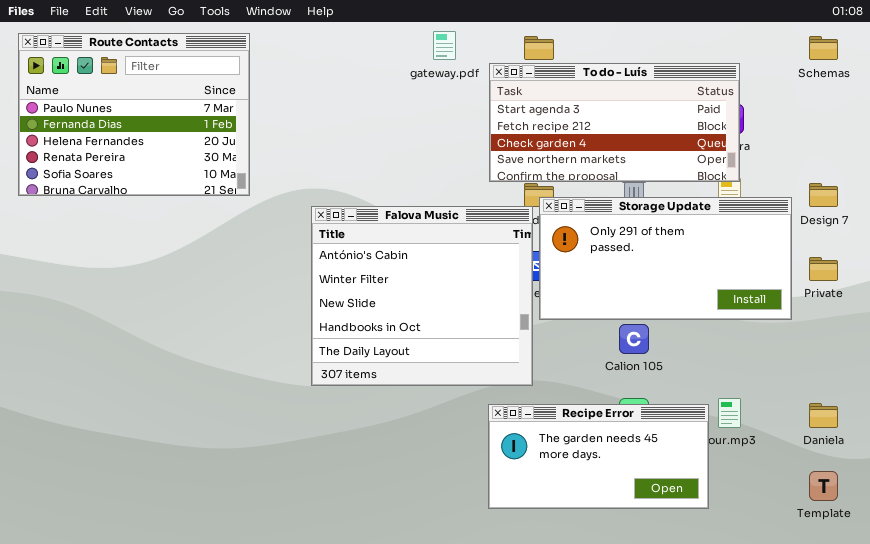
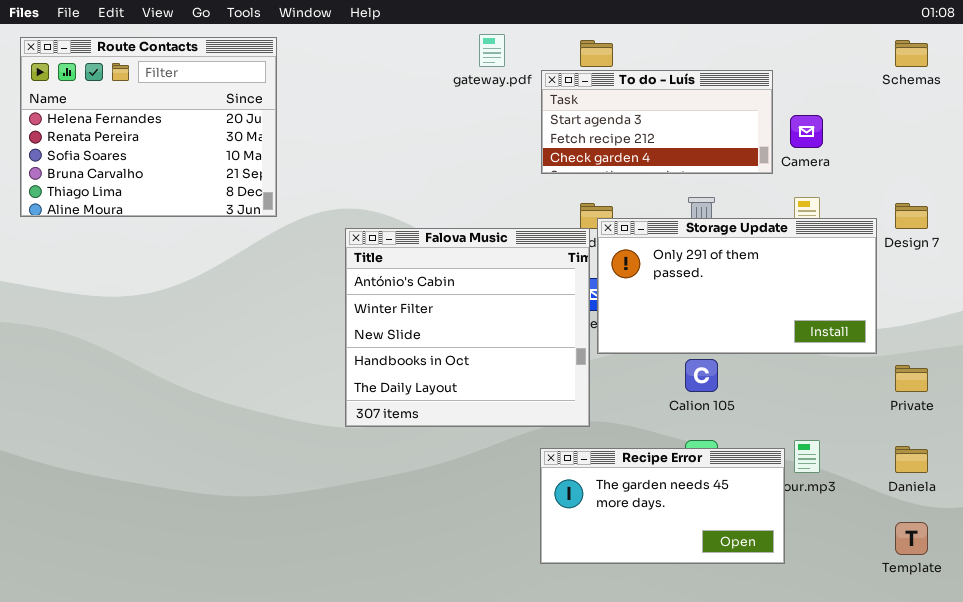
Route Contacts: [18,33,250,196] -> [20,37,277,217], scrolled down 2 rows
To do - Luís: [489,63,740,182] -> [541,70,773,174], resized
Private: [809,257,838,281] -> [895,365,928,392], moved

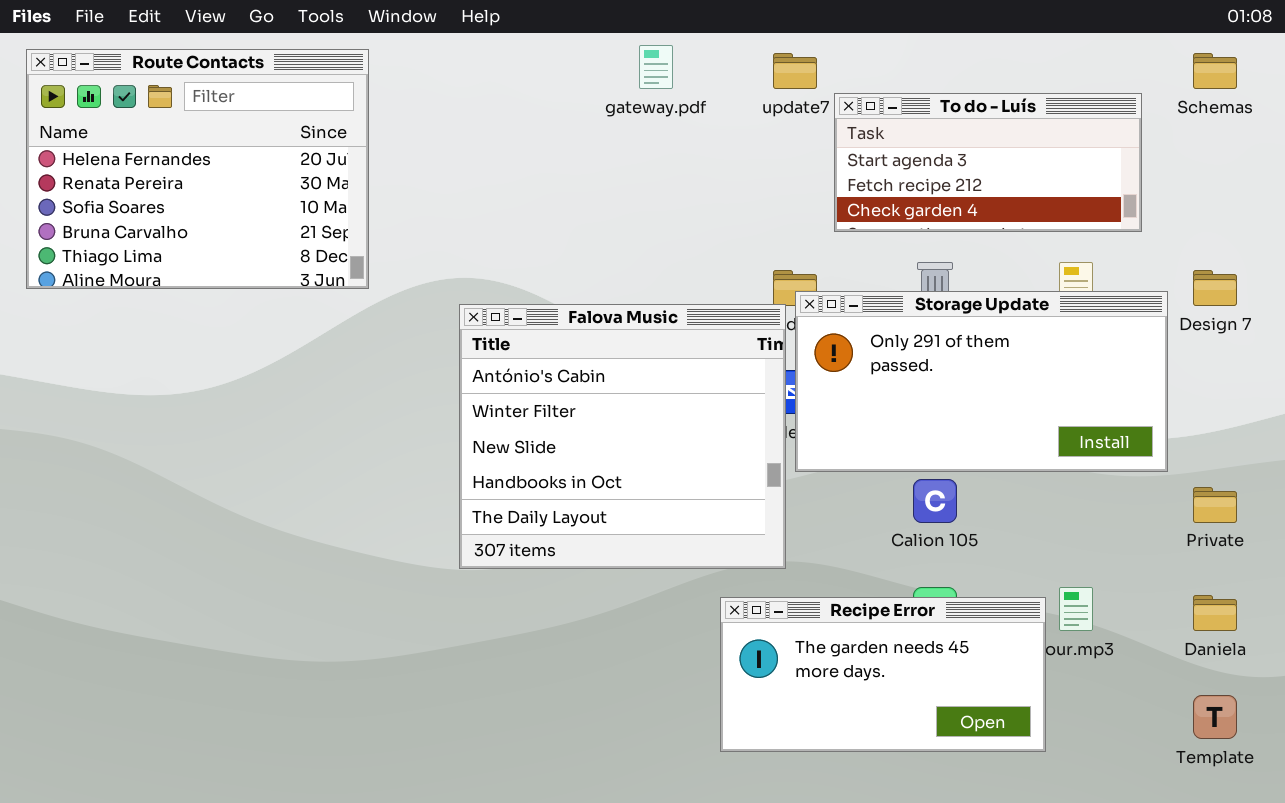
To do - Luís: [541,70,773,174] -> [834,93,1142,232], moved

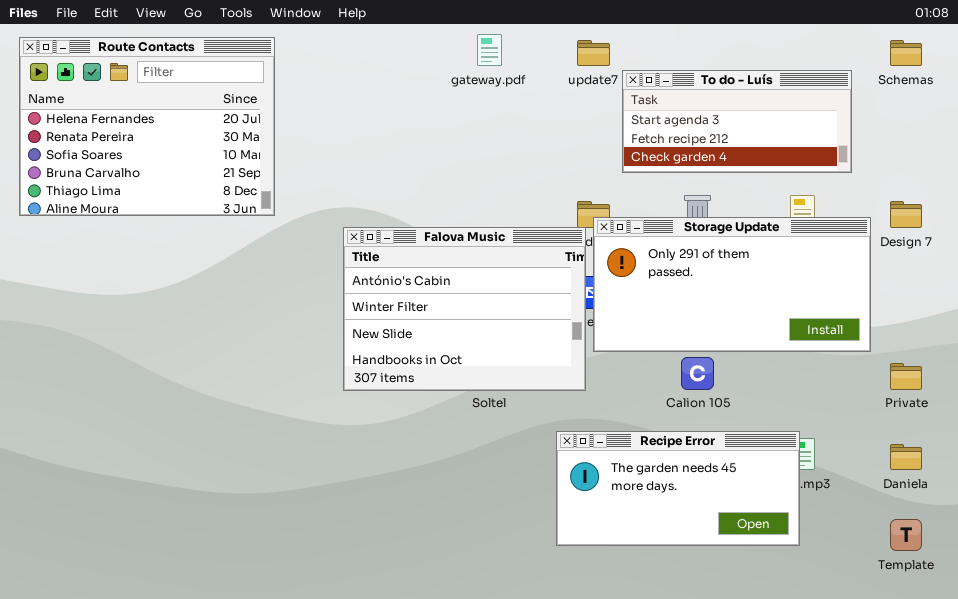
Falova Music: [459,304,786,569] -> [343,227,586,391], resized
Recipe Error: [720,597,1046,752] -> [556,431,800,546], moved

